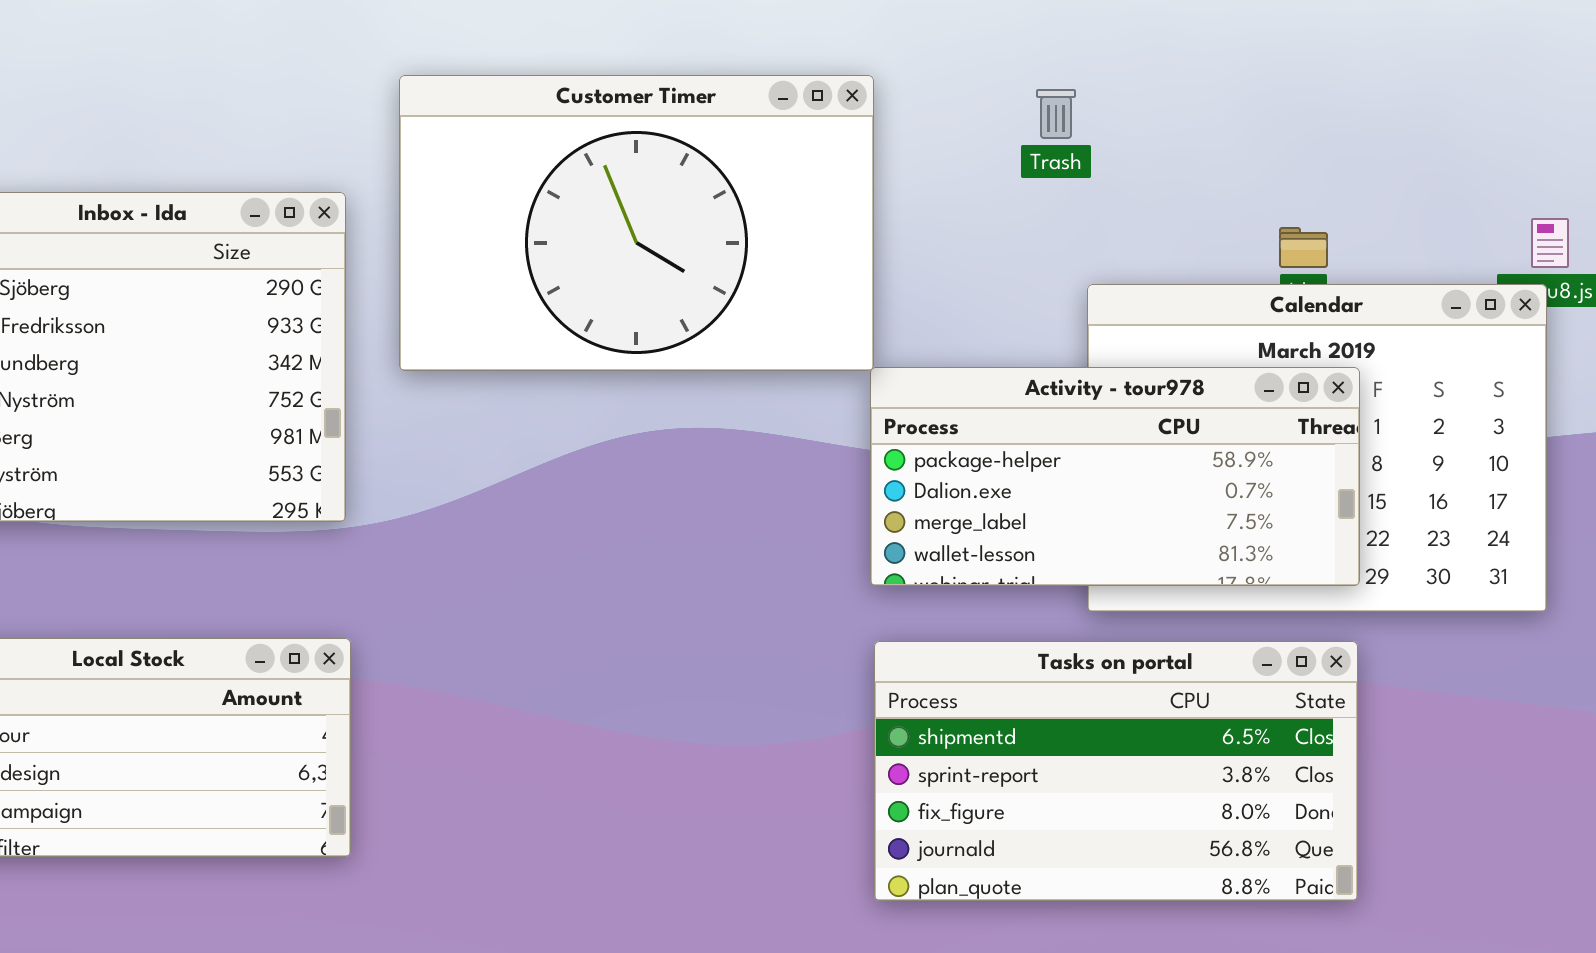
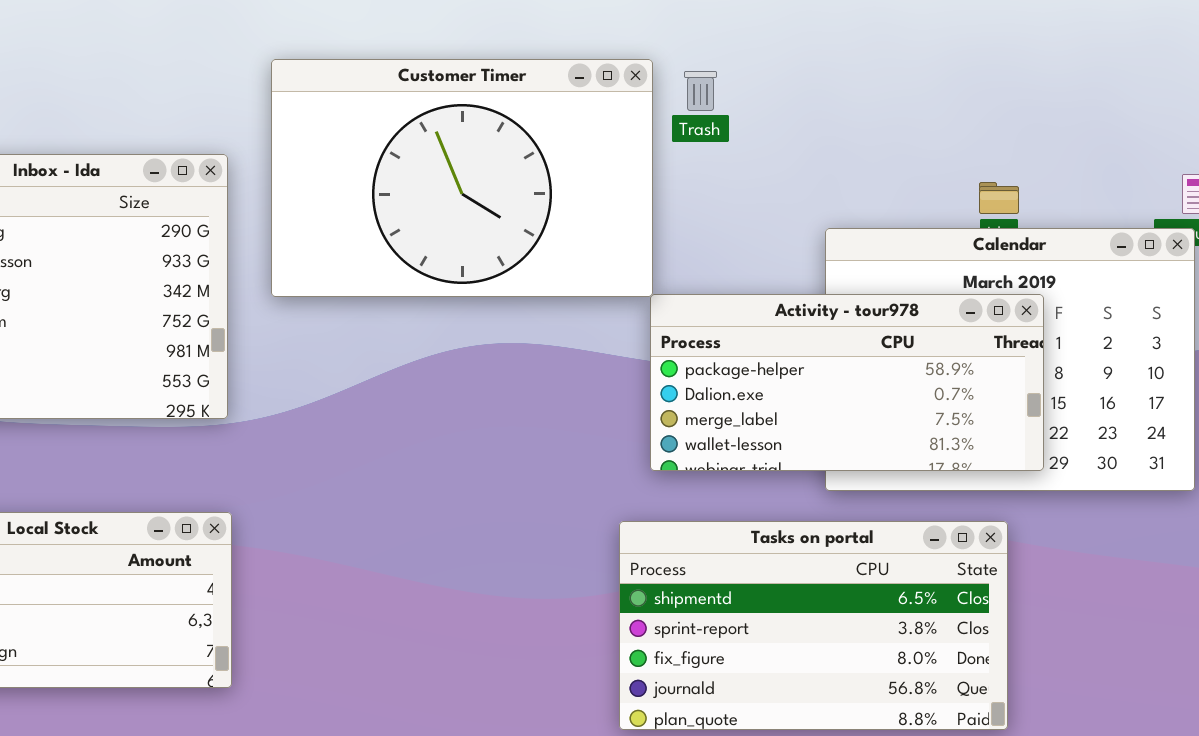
Trash: [1036,89,1076,139] -> [684,71,717,111], moved
Tasks on portal: [874,641,1358,901] -> [619,521,1008,730], moved

